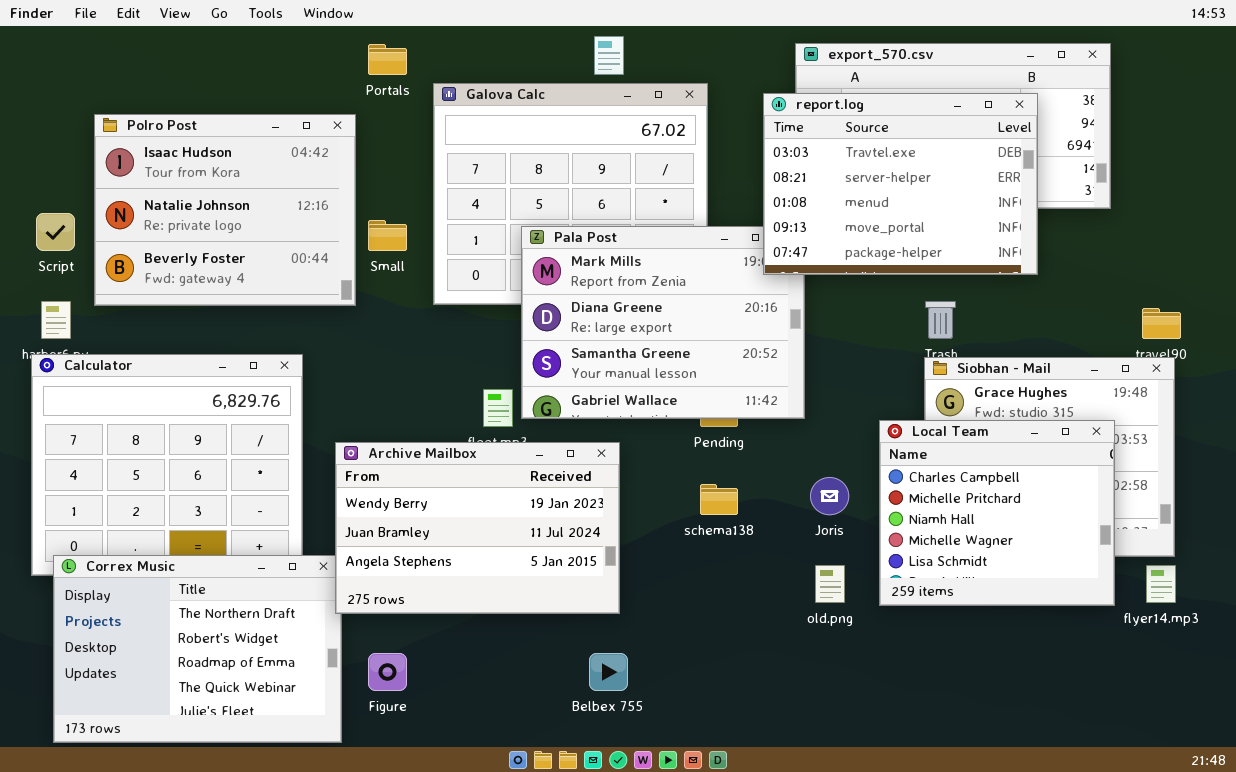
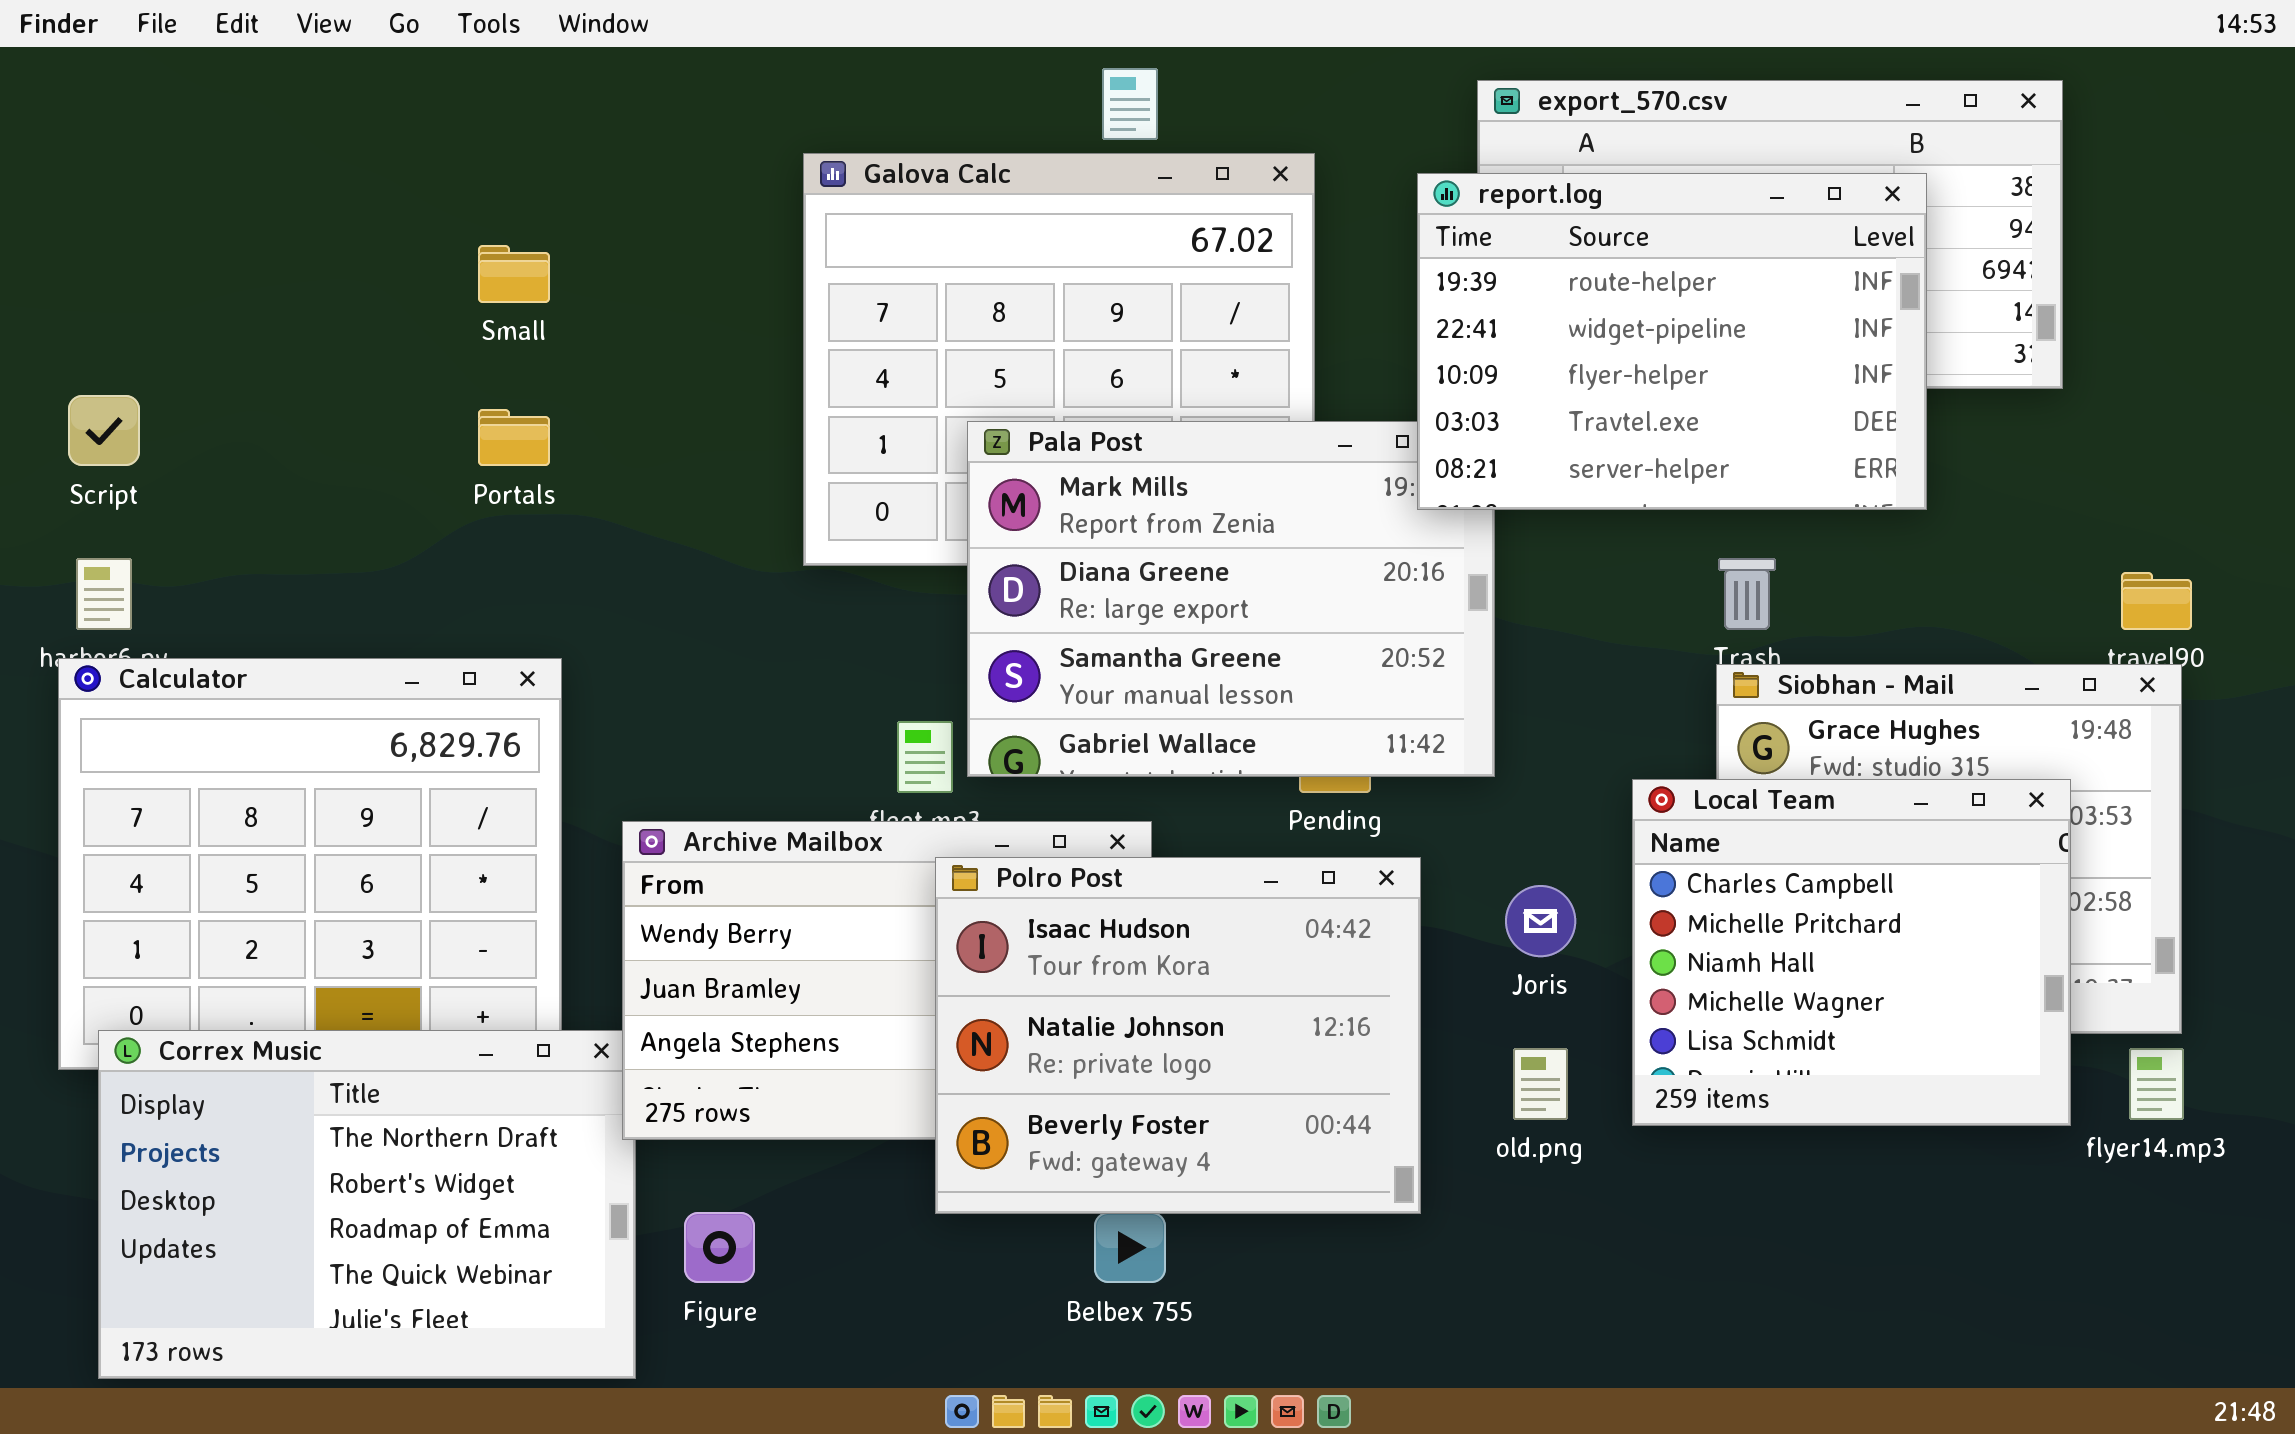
Portals: [368,44,407,75] -> [478,409,550,466], moved
report.log: [763,93,1038,275] -> [1417,173,1927,510], scrolled up 3 rows
Polro Post: [94,114,356,306] -> [935,857,1421,1214], moved
Small: [368,220,407,251] -> [478,245,550,303], moved

